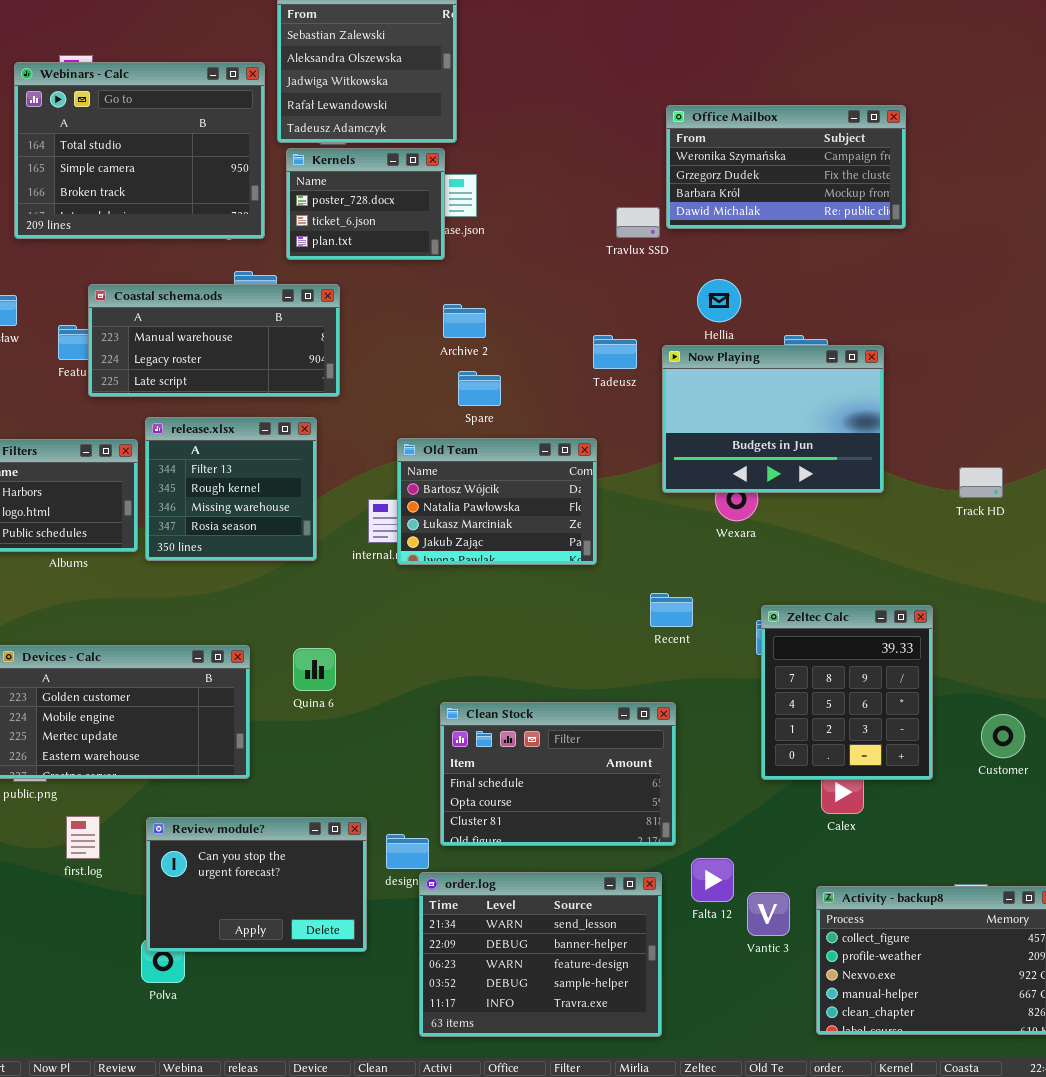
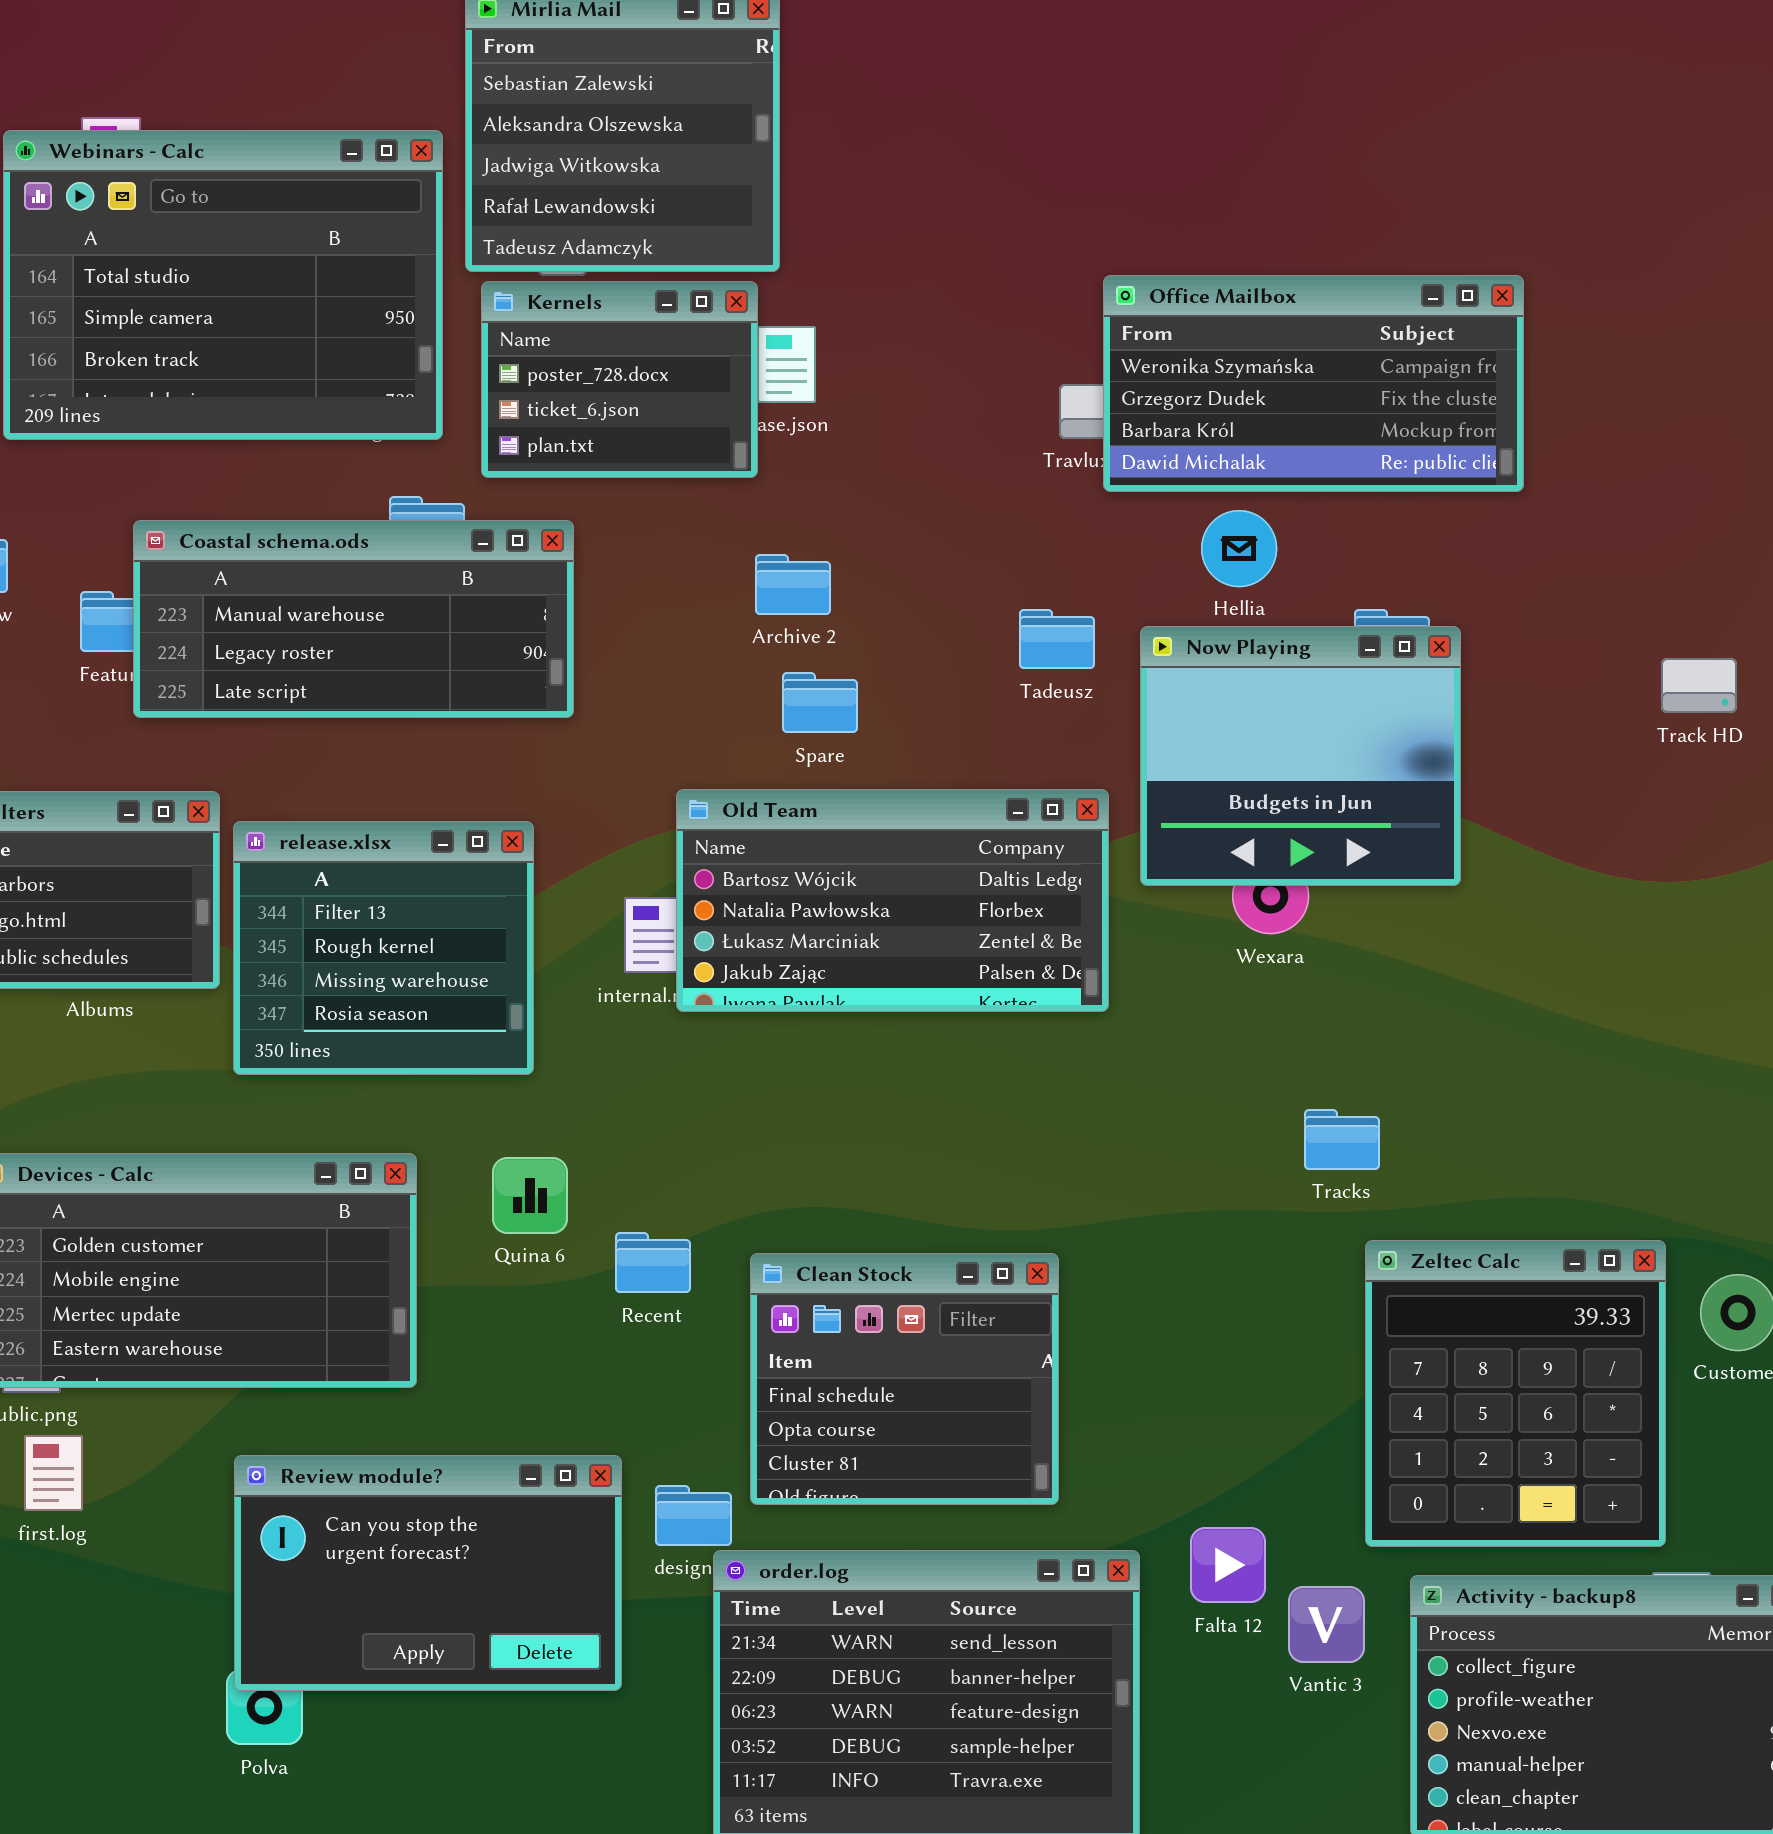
Office Mailbox: [666,105,906,229] -> [1103,275,1524,492], moved
Now Playing: [662,345,884,493] -> [1140,626,1461,886], resized
release.xlsx: [145,417,317,561] -> [233,821,534,1075], moved
Old Team: [397,438,597,565] -> [676,789,1109,1012], resized
Track HD: [959,467,1003,498] -> [1661,658,1737,713], moved
Recent: [650,593,693,627] -> [615,1232,691,1293], moved
Zeltec Calc: [761,605,933,780] -> [1365,1240,1666,1547], moved
Clean Stock: [440,702,676,846] -> [750,1253,1059,1505], resized
first.log: [66,816,100,859] -> [24,1435,83,1511], moved

